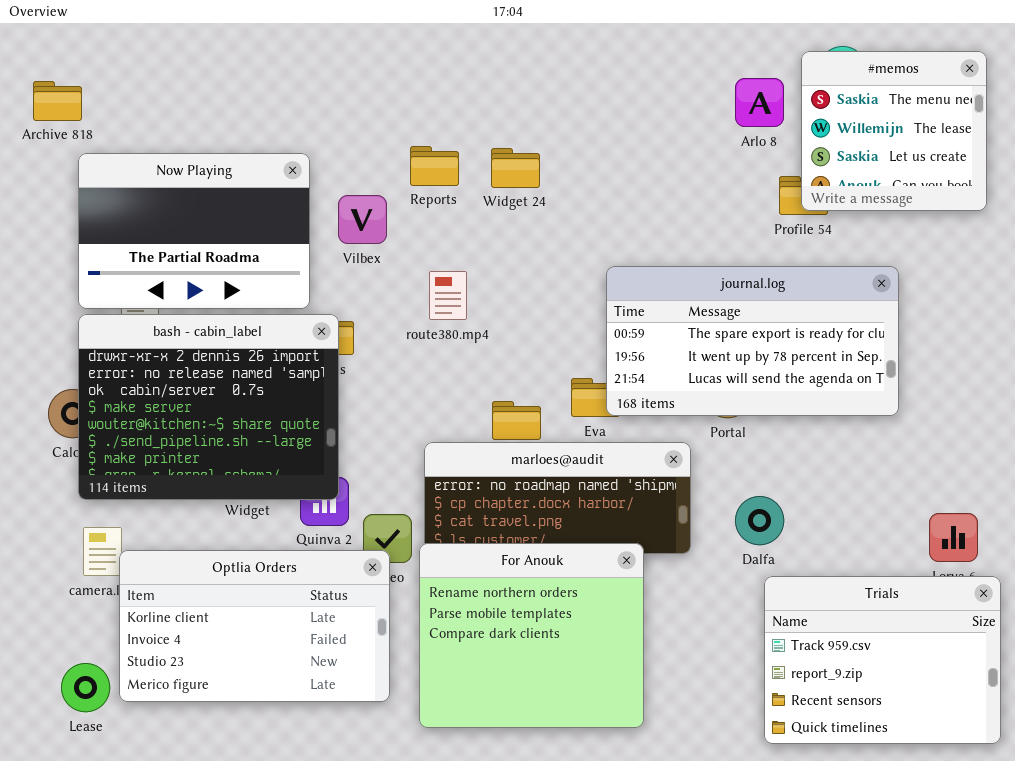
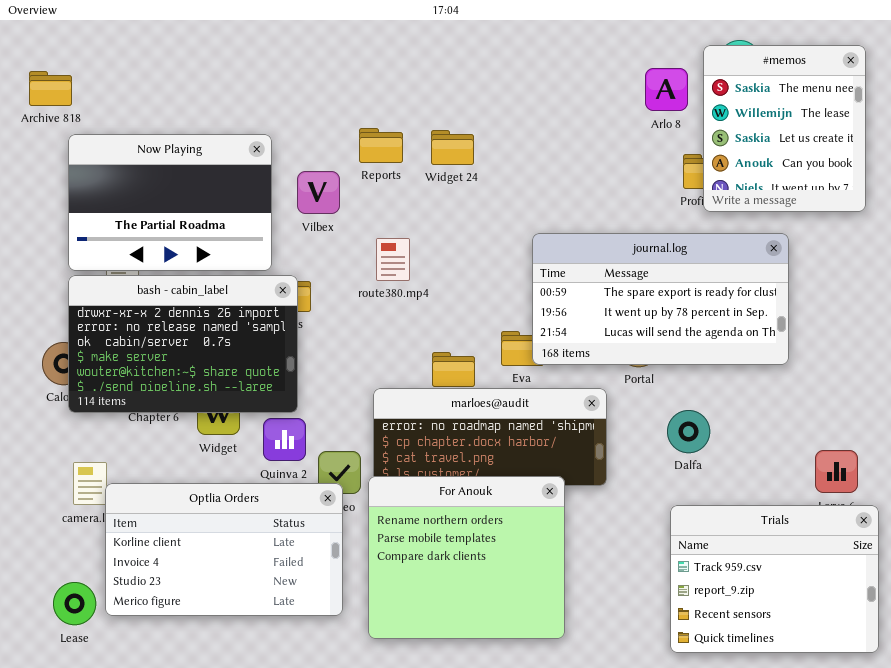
#memos: [801,51,987,211] -> [703,45,866,212], resized
bash - cabin_label: [78,314,339,500] -> [68,275,298,413], resized
Dalfa: [735,496,784,545] -> [667,410,710,453], moved

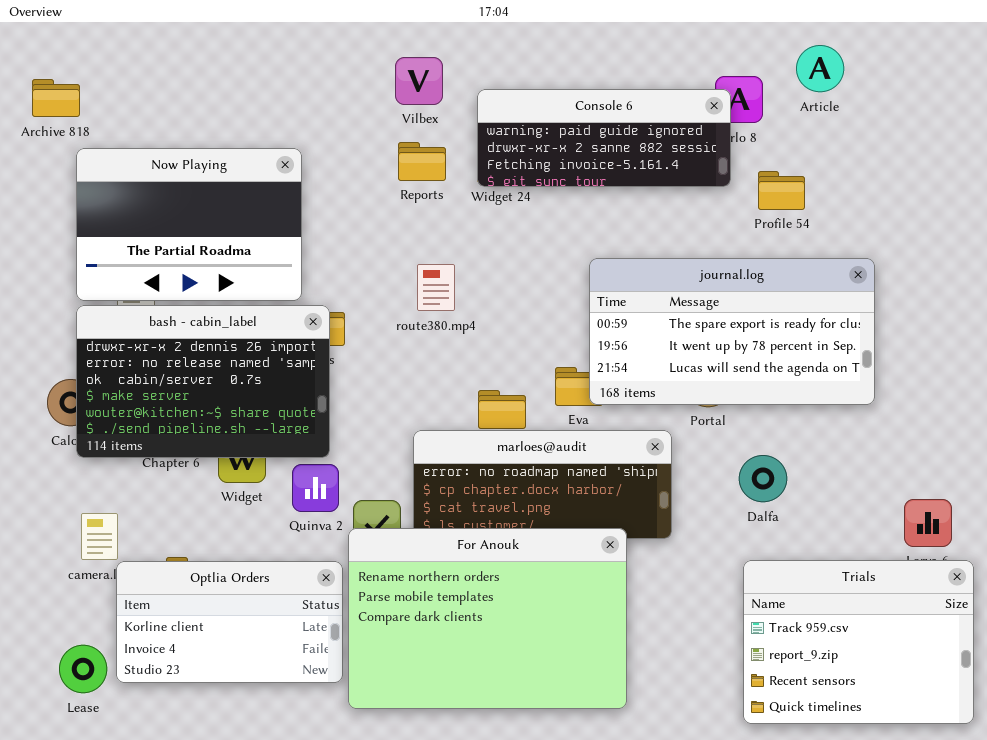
#memos: [703,45,866,212] -> none, closed
Console 6: none -> [477,89,731,187], opened
Vilbex: [297,171,340,214] -> [395,57,443,105], moved
For Anouk: [368,476,565,639] -> [348,528,627,709], resized
Optlia Orders: [105,483,343,616] -> [116,561,343,683], resized

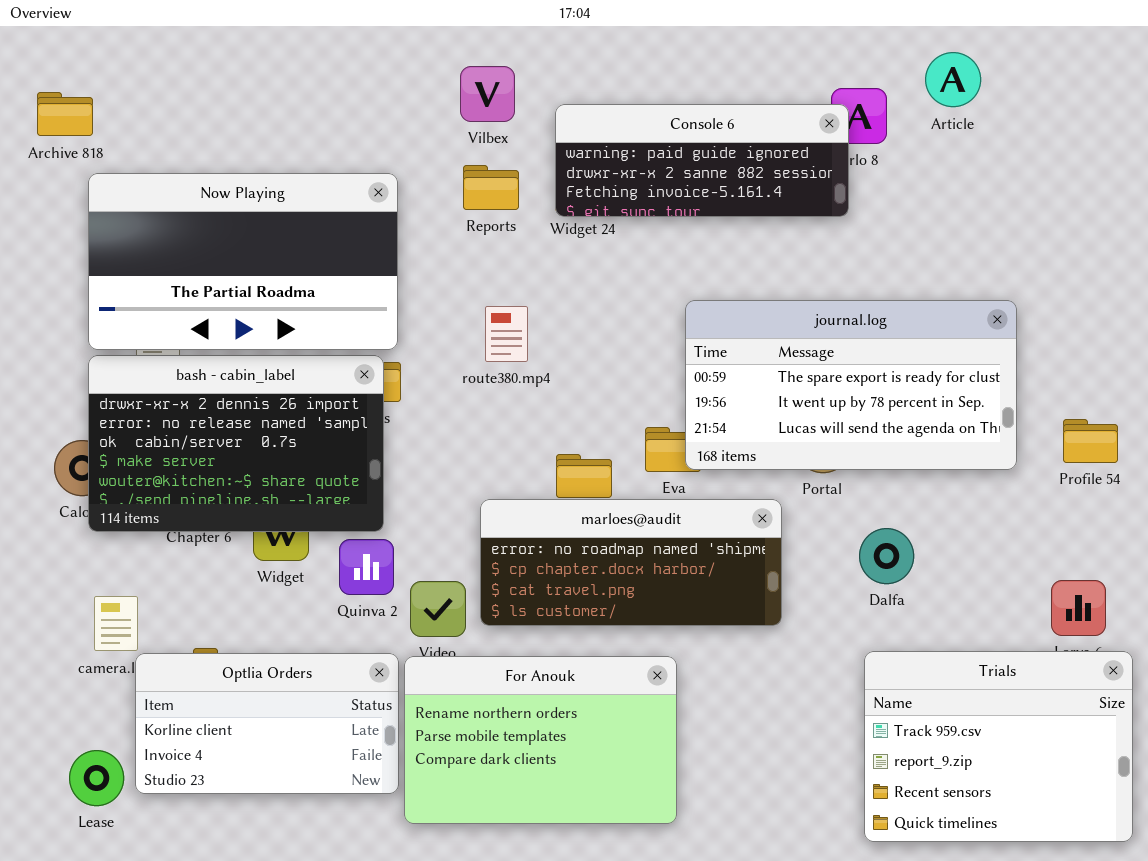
Now Playing: [76,148,302,301] -> [88,173,398,350], resized
Profile 54: [758,171,805,210] -> [1063,419,1118,463], moved
For Anouk: [348,528,627,709] -> [404,656,677,824], resized

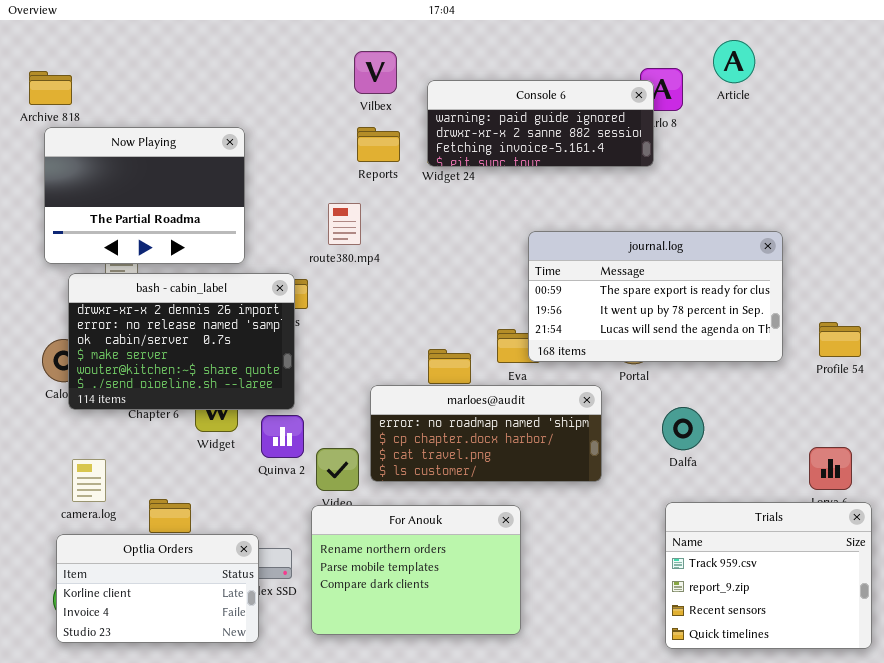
Now Playing: [88,173,398,350] -> [44,127,245,264], moved, resized
route380.mp4: [485,306,528,362] -> [328,203,361,245], moved
Optlia Orders: [135,653,399,794] -> [56,534,259,643], moved

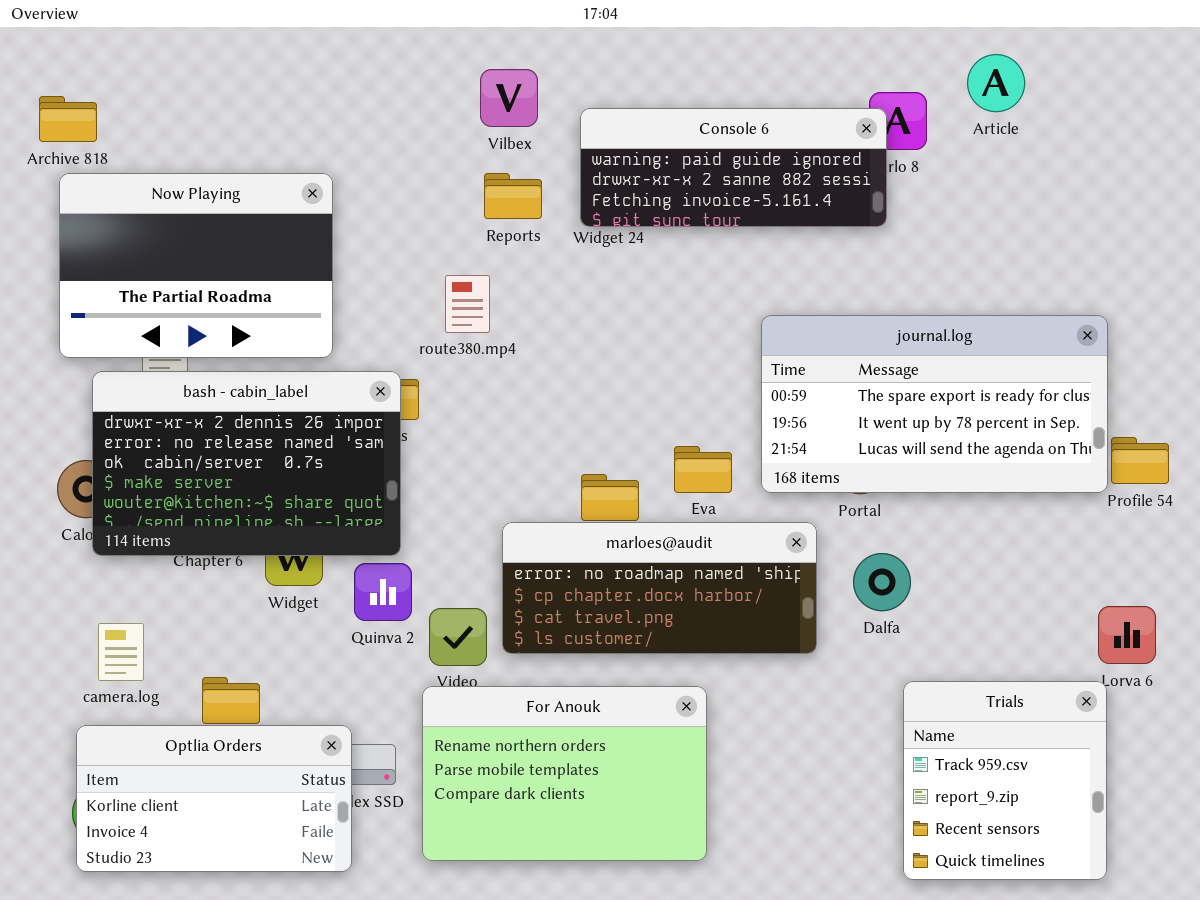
journal.log: [528,231,783,362] -> [761,315,1108,493], moved
Dalfa: [662,407,704,450] -> [853,553,911,611], moved
Trials: [665,502,872,649] -> [903,681,1107,880], resized

